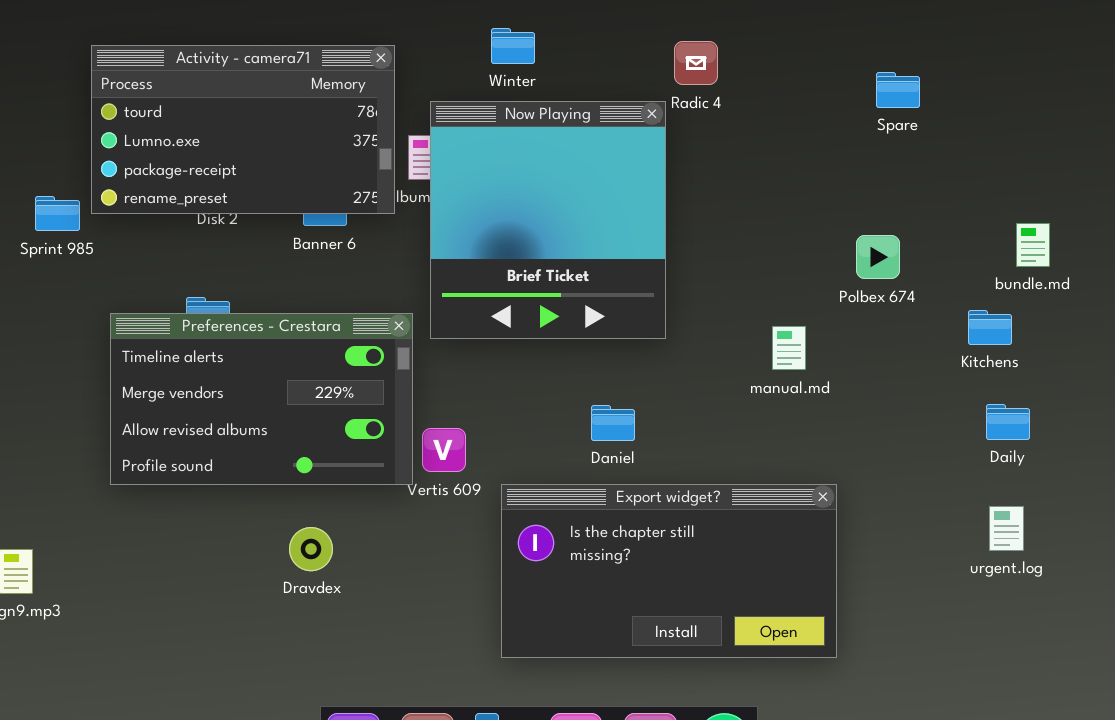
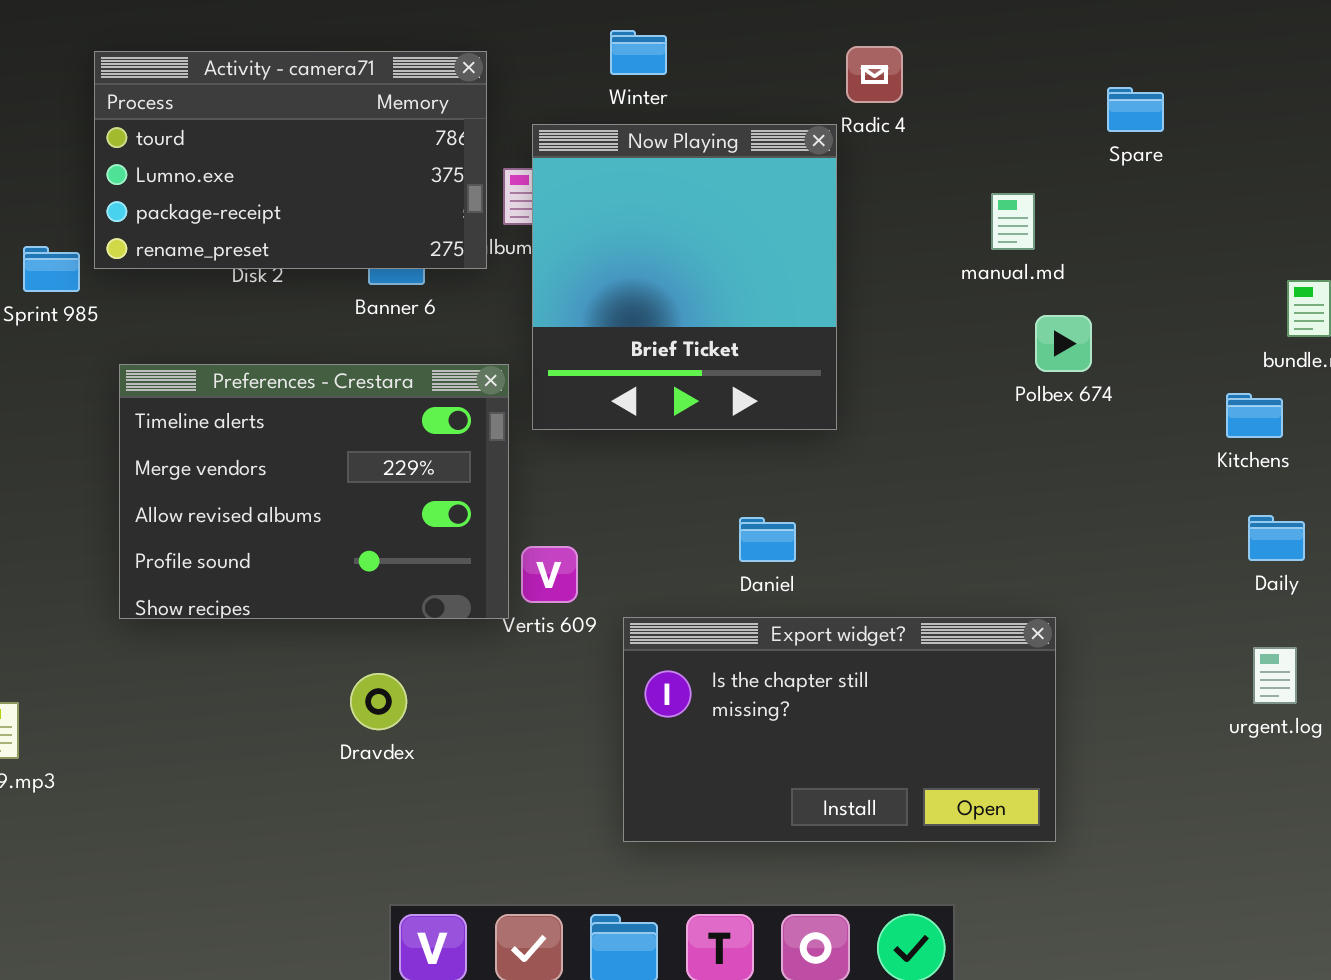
Polbex 674: [856,235,900,279] -> [1035,315,1092,372], moved
Preferences - Crestara: [110,313,413,485] -> [119,364,509,619], resized
manual.md: [772,326,806,370] -> [991,193,1035,250], moved

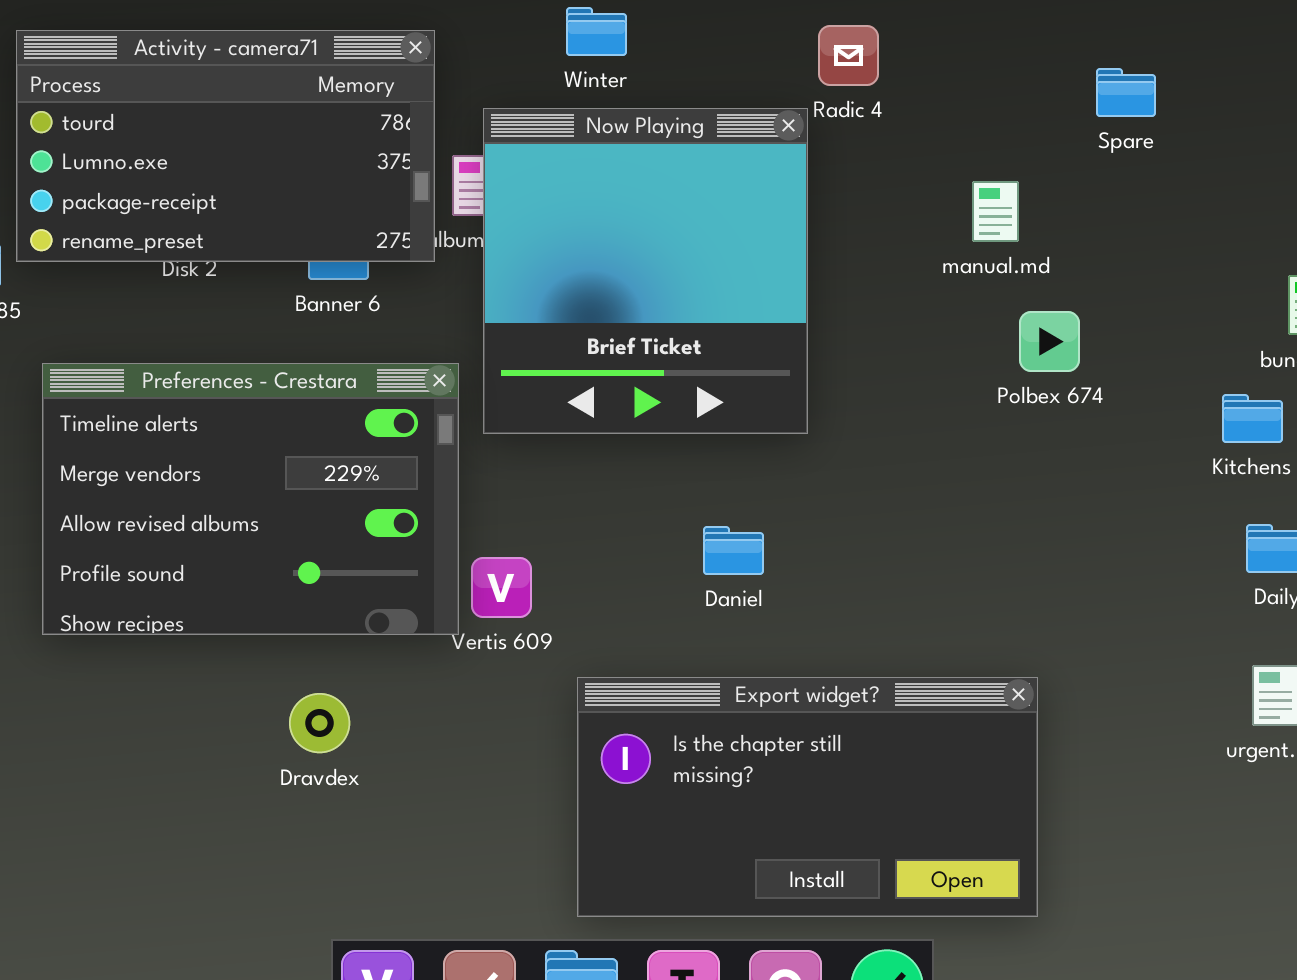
Export widget?: [623,617,1056,842] -> [577,677,1038,917], moved

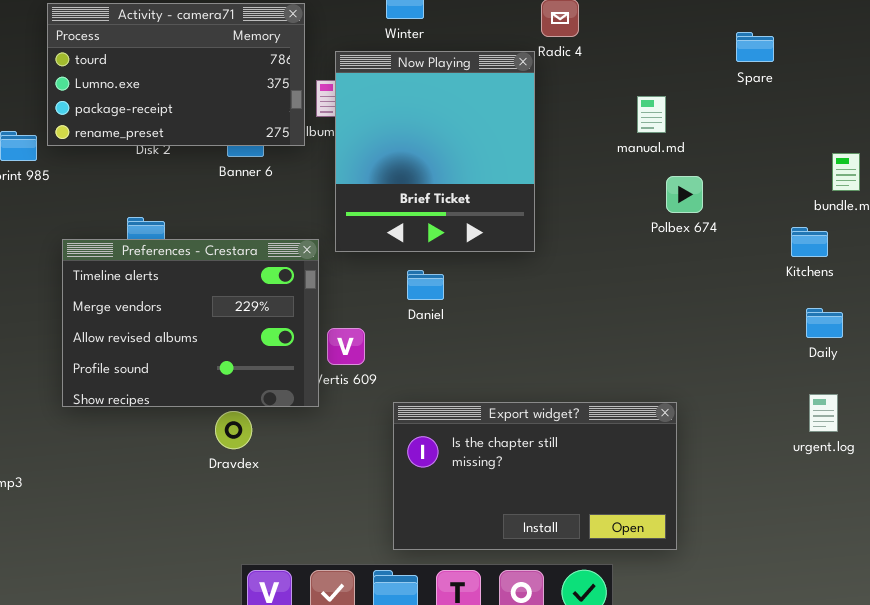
Spare: [1096,68,1156,117] -> [736,32,774,62], moved
Preferences - Crestara: [42,363,459,635] -> [62,239,319,407], moved
Daniel: [703,526,764,575] -> [407,270,444,300], moved

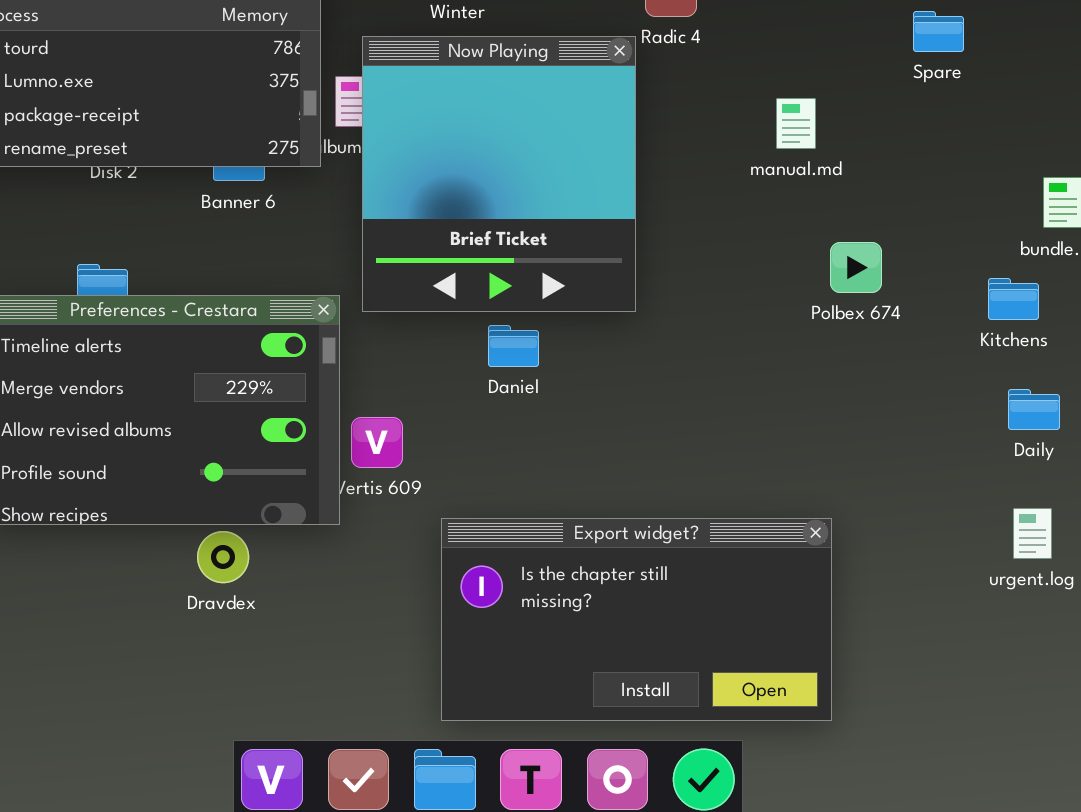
Polbex 674: [666,176,703,213] -> [830,242,882,293], moved
Daniel: [407,270,444,300] -> [488,325,539,367], moved

